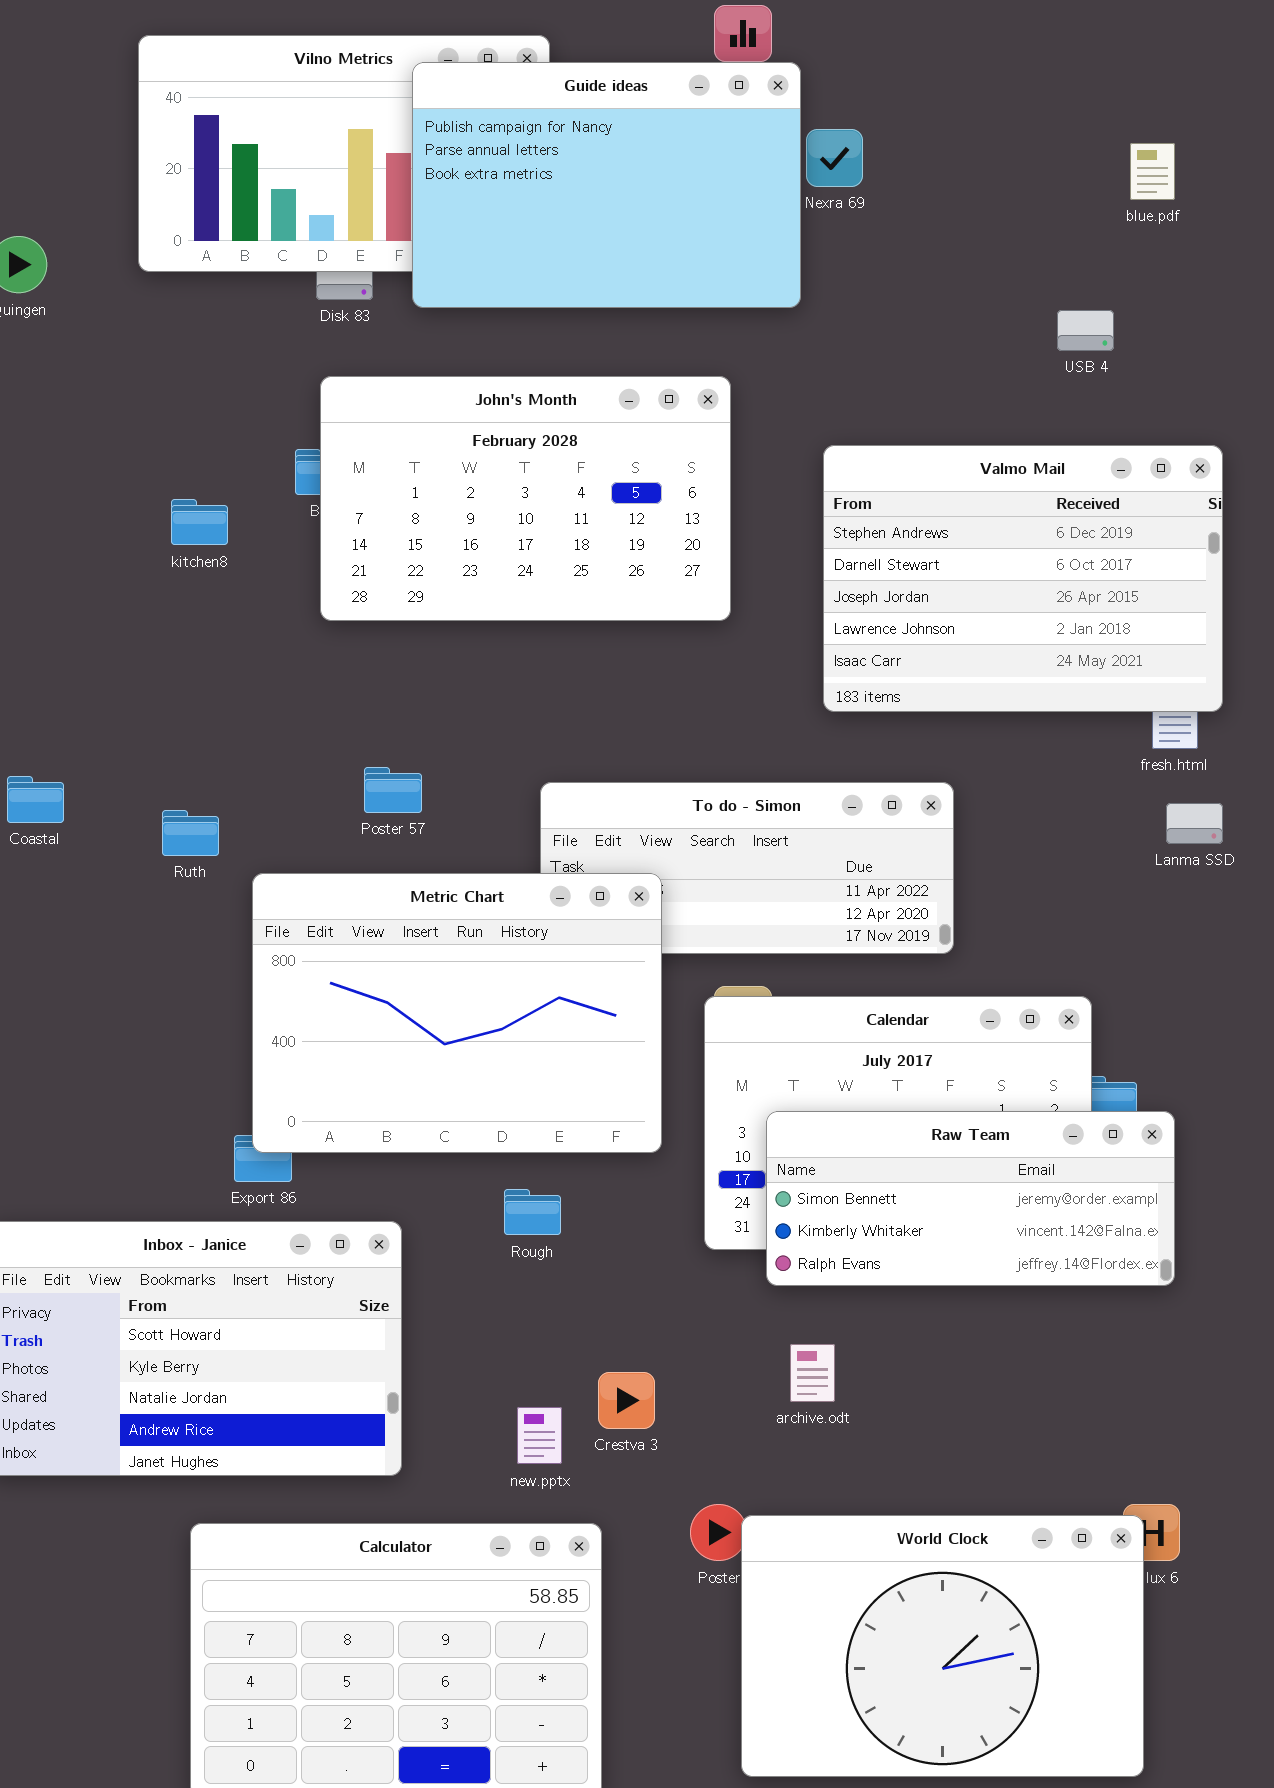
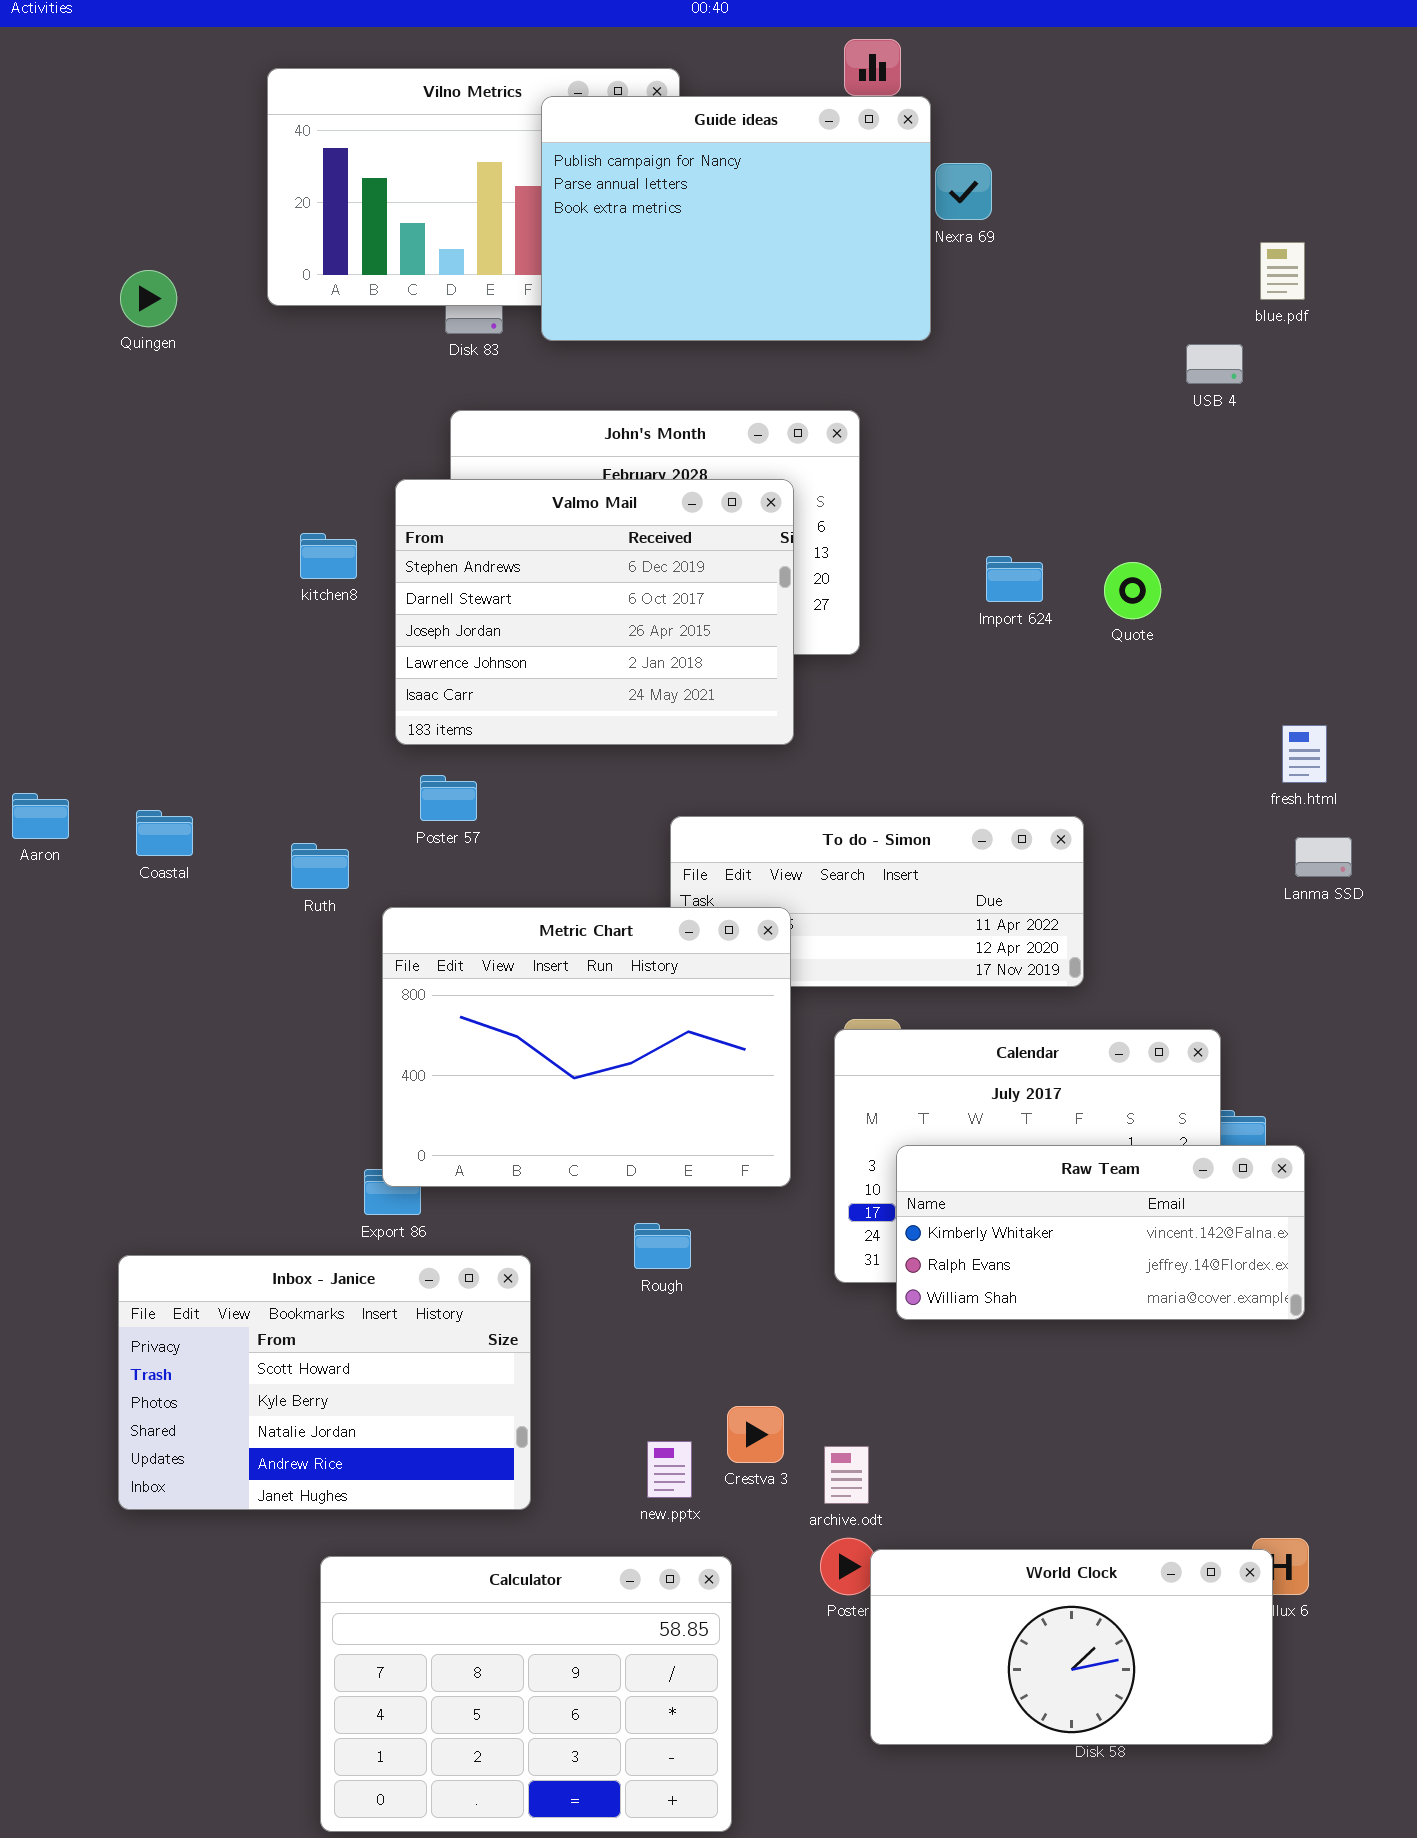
blue.pdf: [1130,143,1175,200] -> [1260,242,1305,300], moved
Valmo Mail: [823,445,1223,712] -> [395,479,794,745], moved
Poster 57: [364,767,422,813] -> [420,775,477,821], moved
Raw Team: [766,1111,1175,1286] -> [896,1145,1305,1320], scrolled down 1 row
archive.odt: [790,1344,835,1402] -> [824,1446,869,1504], moved
World Clock: [741,1515,1144,1777] -> [870,1549,1273,1745], resized

